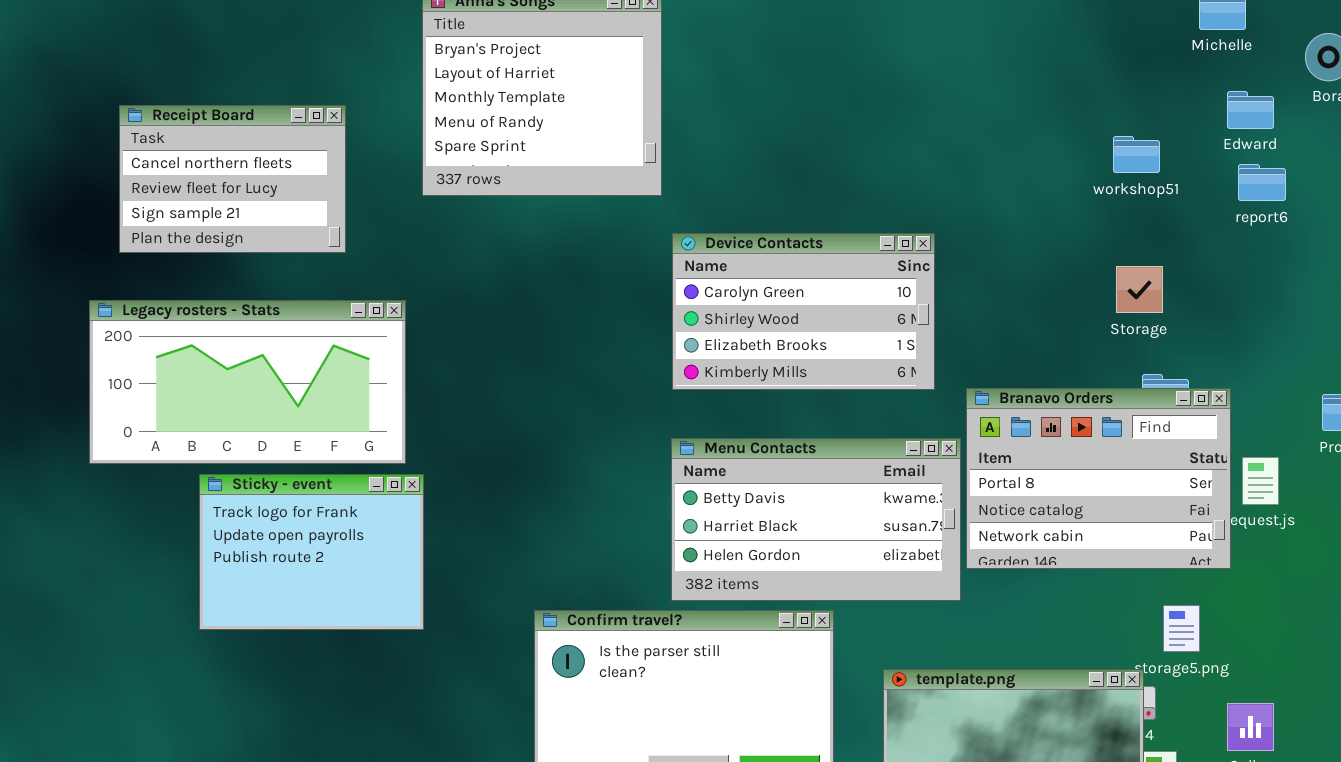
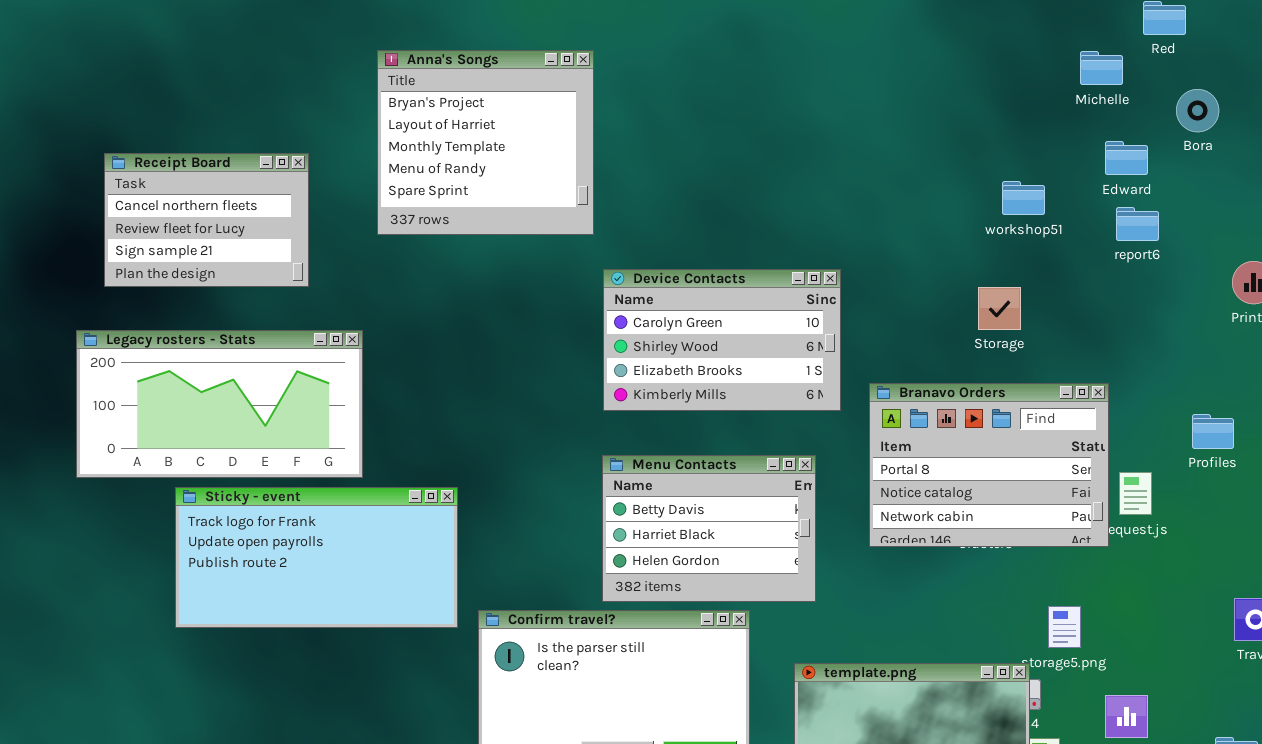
Storage: [1116,266,1163,313] -> [978,287,1021,330], moved
Branavo Orders: [966,388,1231,569] -> [869,383,1109,547], moved
Menu Contacts: [671,438,961,601] -> [602,455,816,602], resized
Sticky - event: [199,474,424,630] -> [175,487,458,628], resized

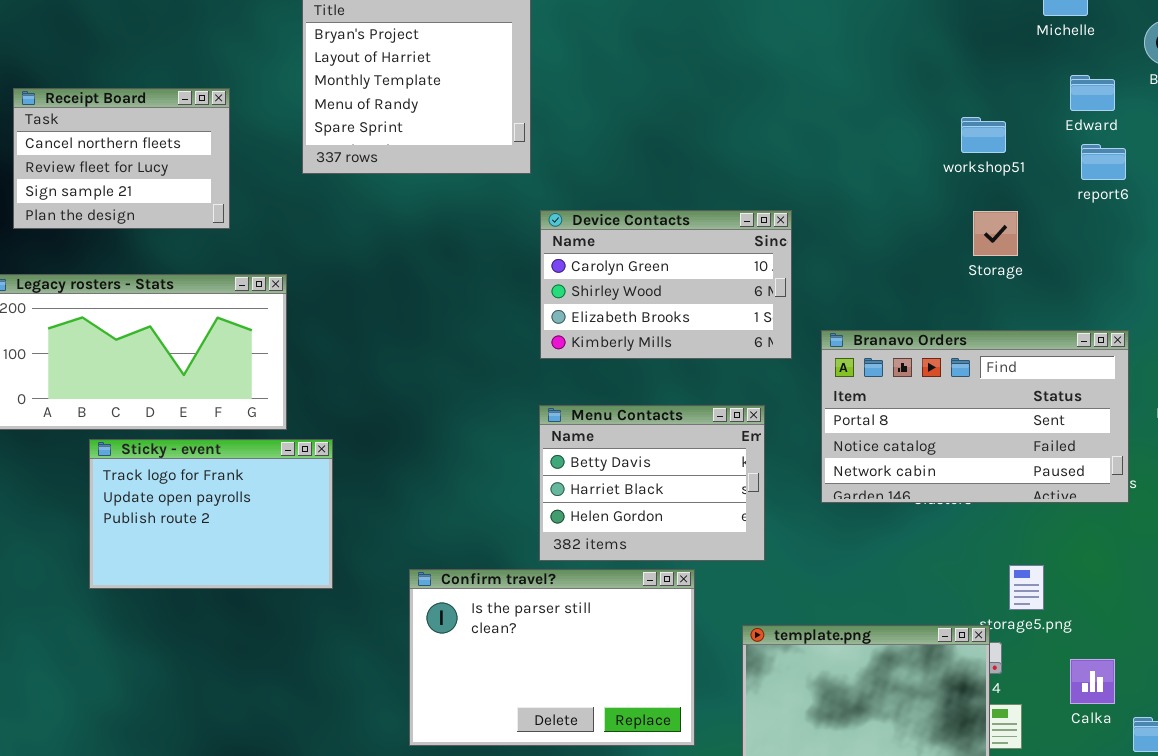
Storage: [978,287,1021,330] -> [973,211,1018,256], moved
Branavo Orders: [869,383,1109,547] -> [821,330,1129,503], resized
Sticky - event: [175,487,458,628] -> [89,439,333,589], resized

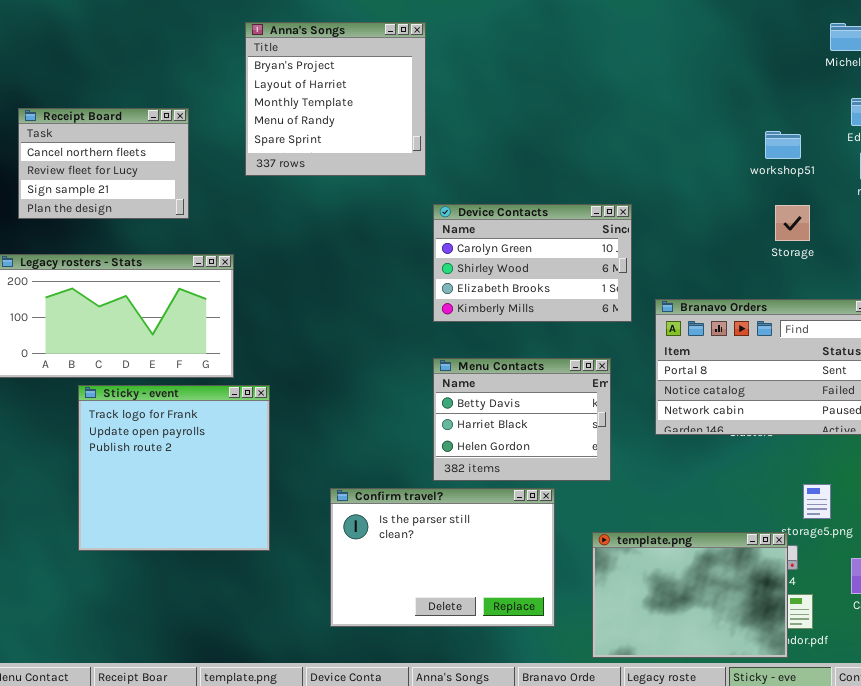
Sticky - event: [89,439,333,589] -> [78,385,270,551], resized

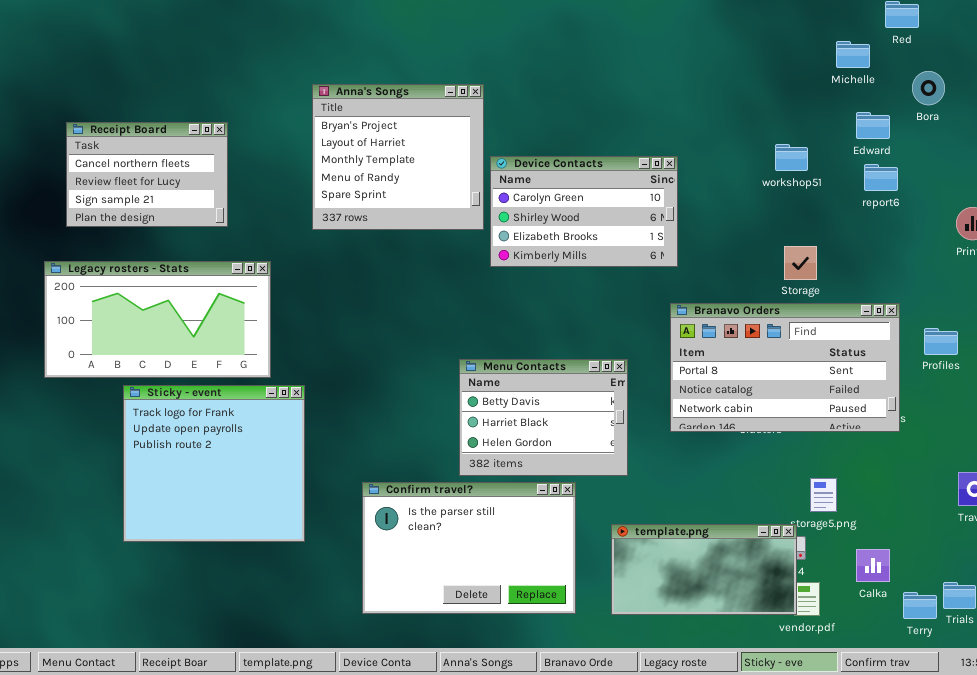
Anna's Songs: [245,22,426,176] -> [312,84,484,230], moved
Device Contacts: [433,204,632,322] -> [490,156,678,267], moved
Storage: [775,205,810,241] -> [784,246,817,280], moved
template.png: [592,532,788,658] -> [611,524,797,615], resized

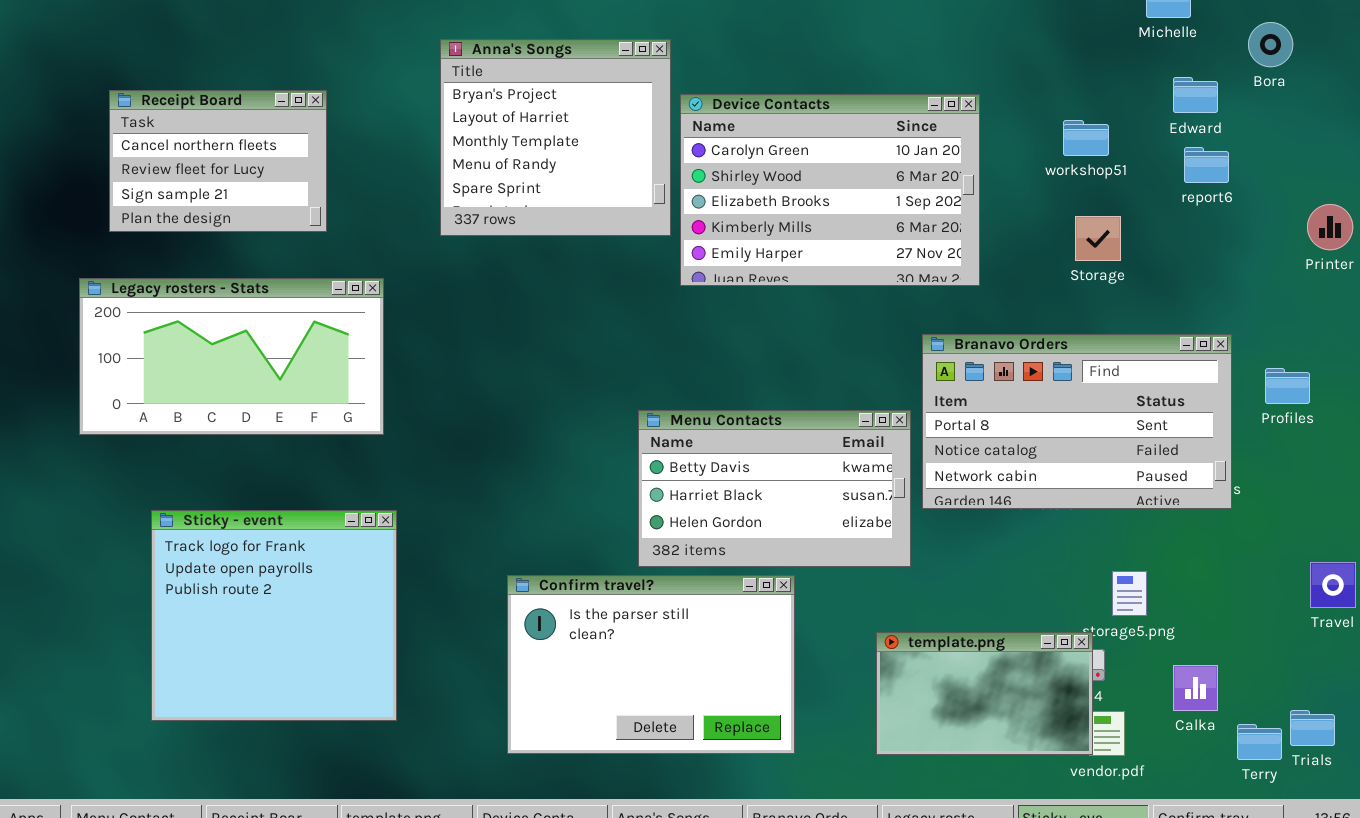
Device Contacts: [490,156,678,267] -> [680,94,980,286], resized
Storage: [784,246,817,280] -> [1075,216,1121,261], moved
Menu Contacts: [459,359,628,476] -> [638,410,911,567], resized
Sticky - event: [123,385,305,542] -> [151,510,397,721], moved
template.png: [611,524,797,615] -> [876,632,1093,755], resized

